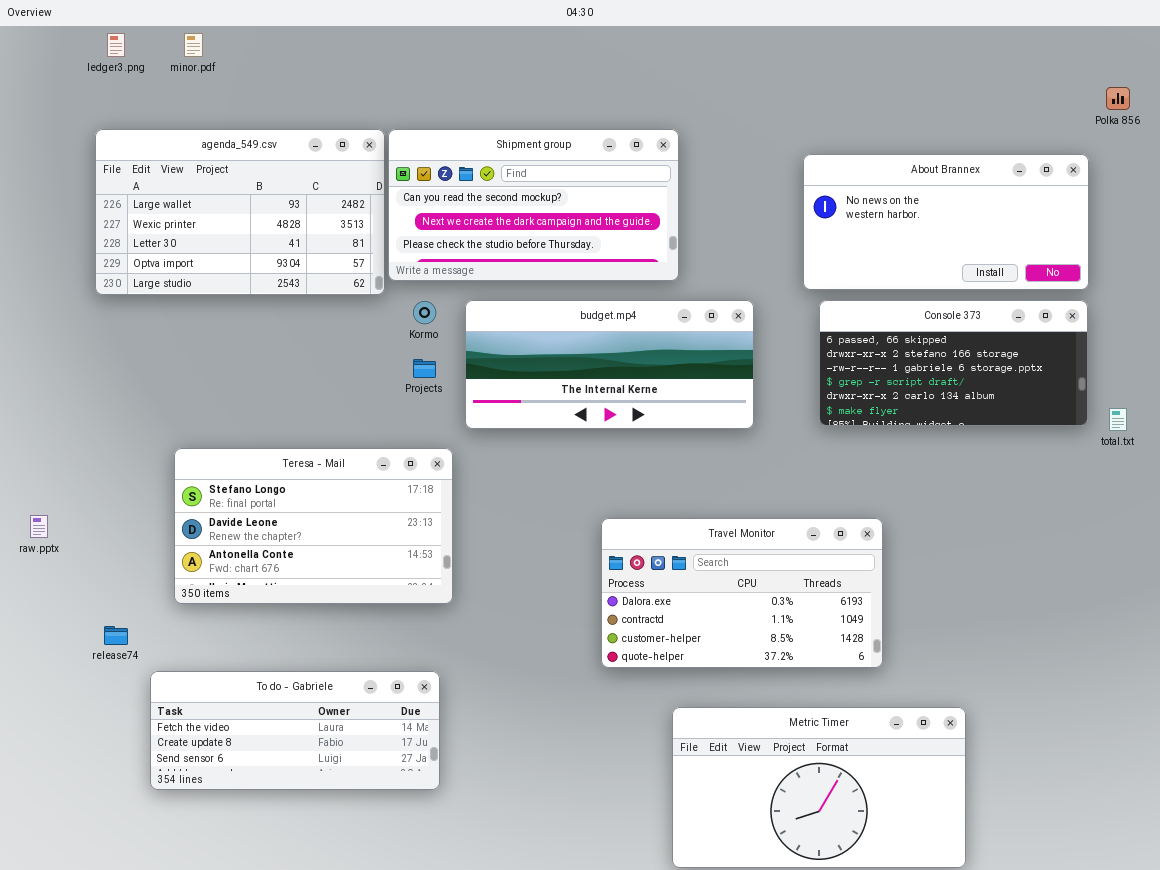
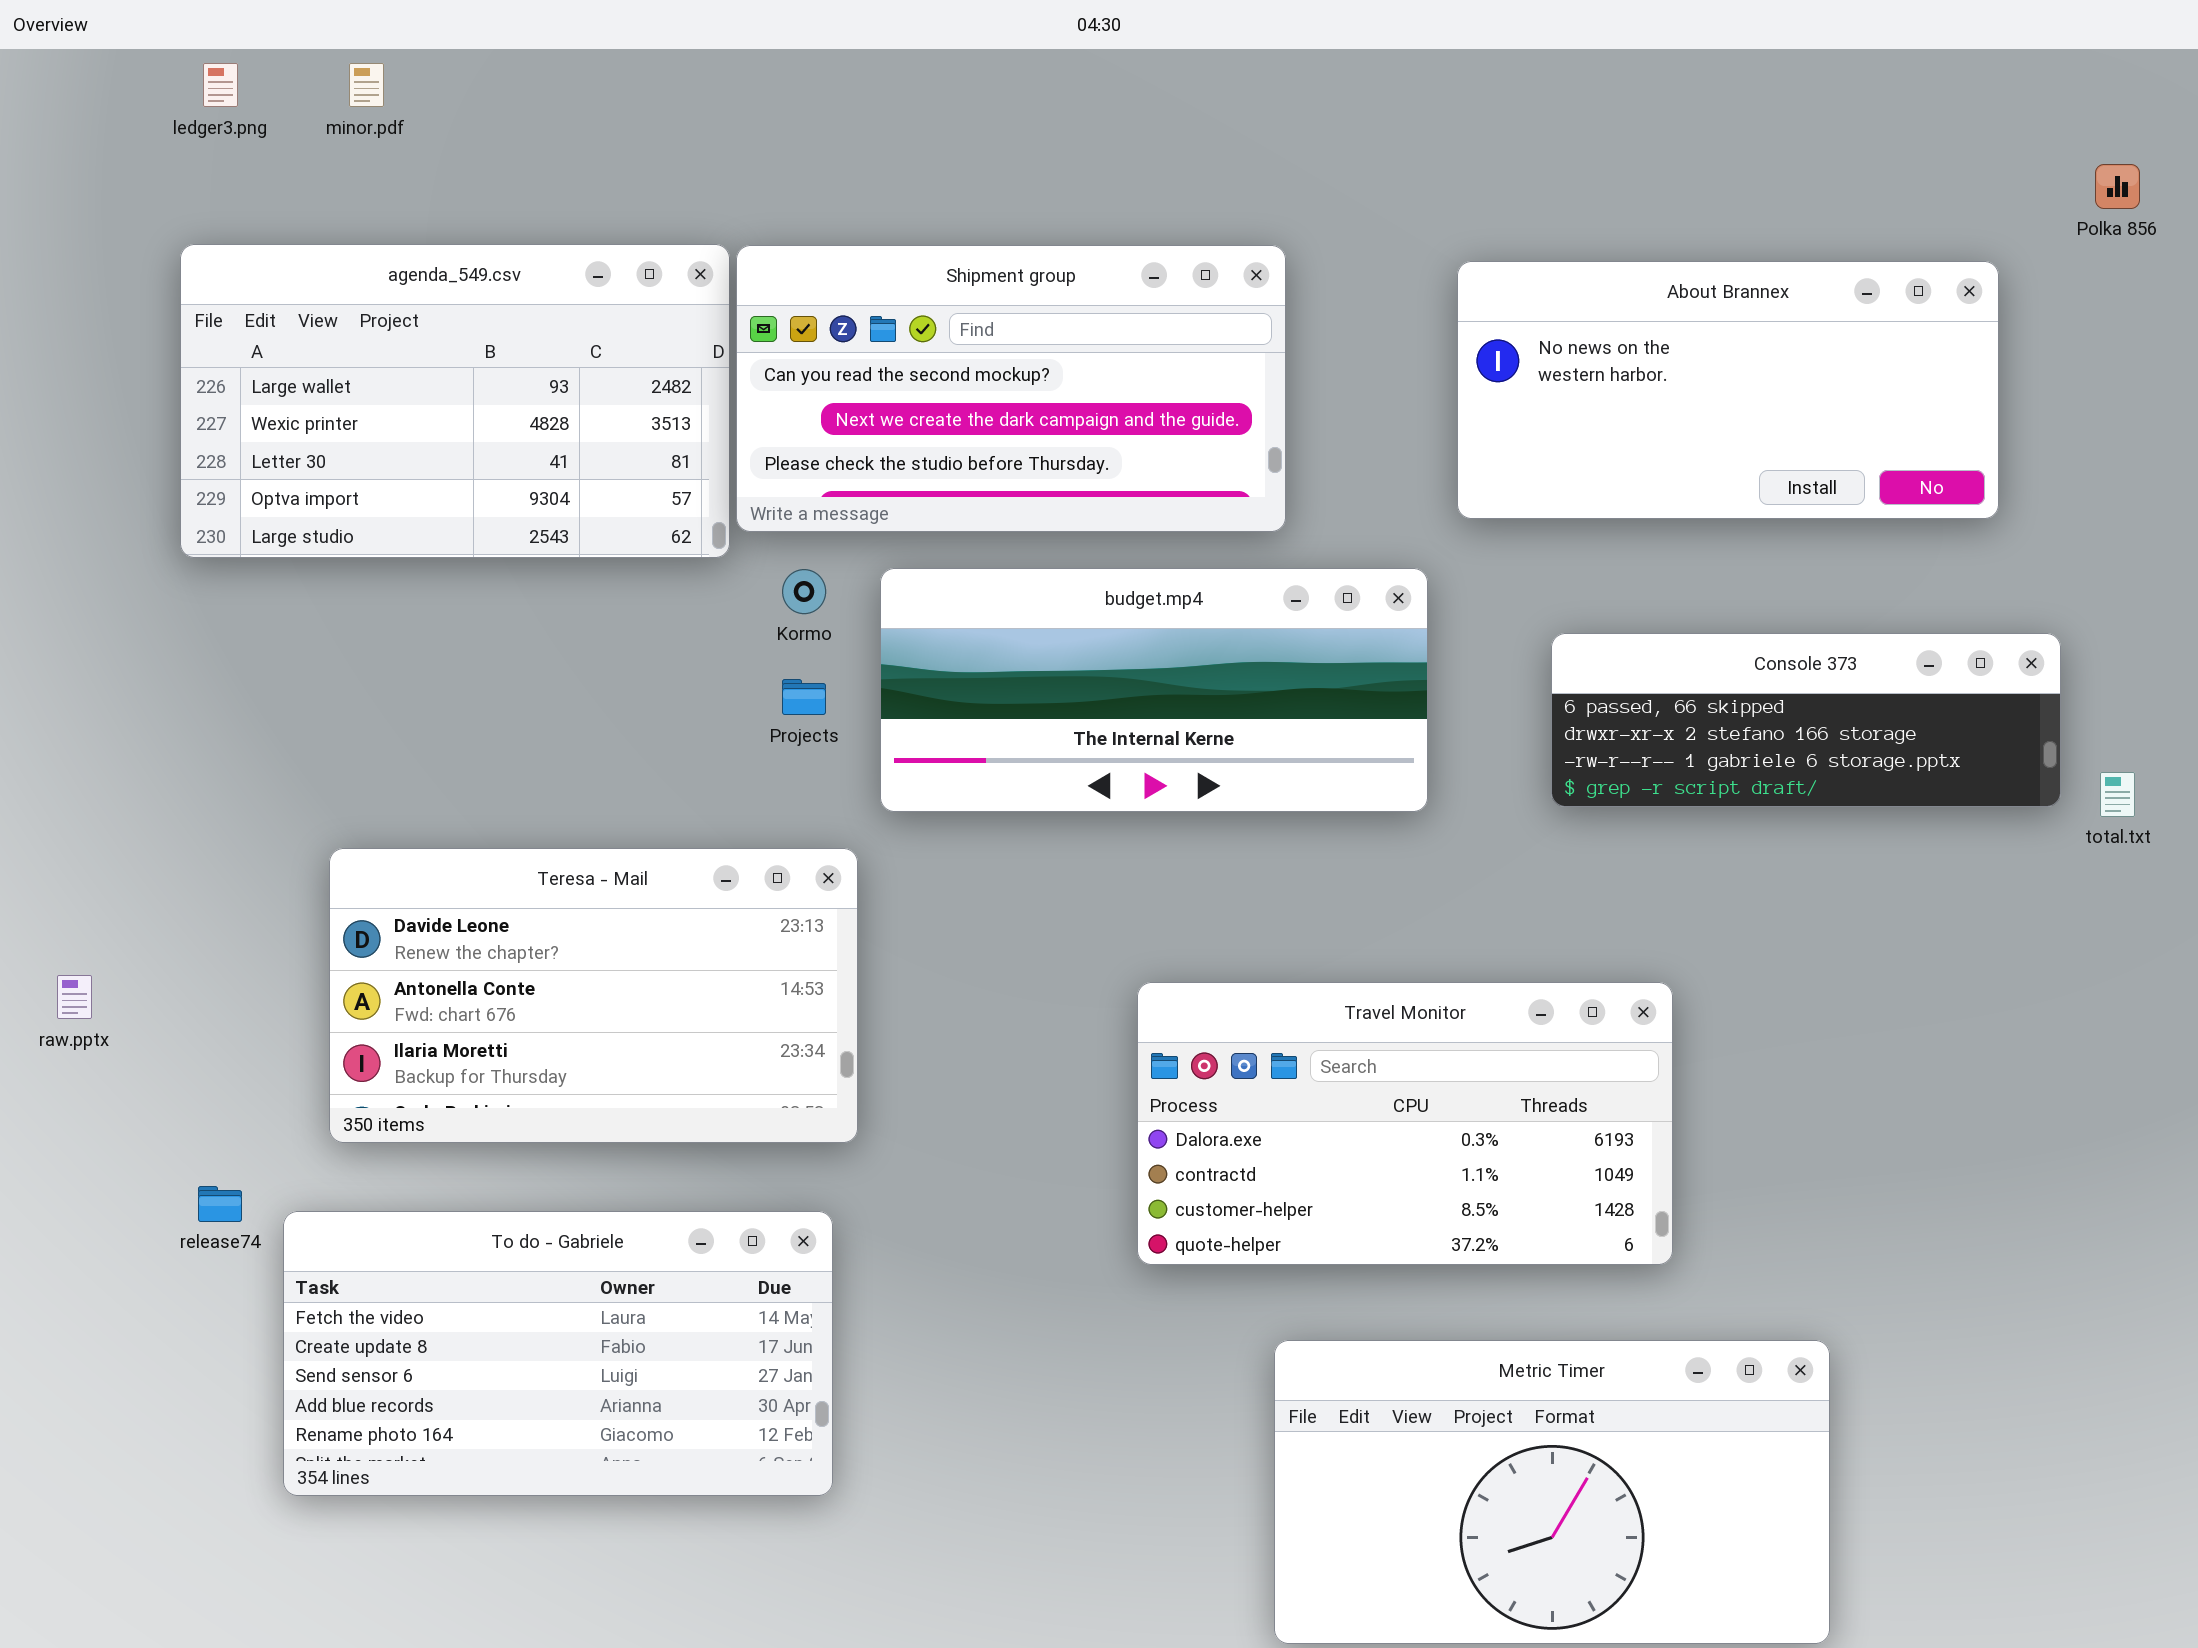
About Brannex: [803,154,1089,290] -> [1457,261,1999,519], moved
Console 373: [819,300,1088,426] -> [1551,633,2061,807], resized
Teresa - Mail: [174,448,453,604] -> [329,848,858,1143], scrolled down 1 row
To do - Gabriele: [150,671,440,790] -> [283,1211,833,1496], resized

